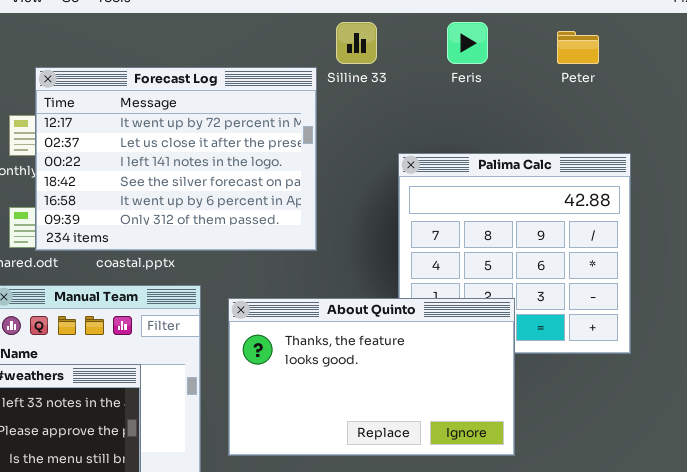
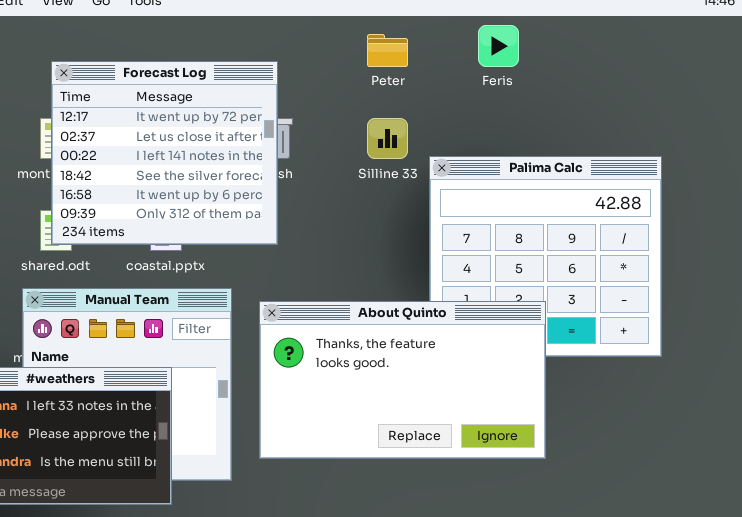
Silline 33: [336,22,377,64] -> [367,118,408,159], moved
Peter: [557,31,599,64] -> [367,34,408,67], moved
Forecast Log: [35,67,317,251] -> [51,61,278,245], moved, resized

